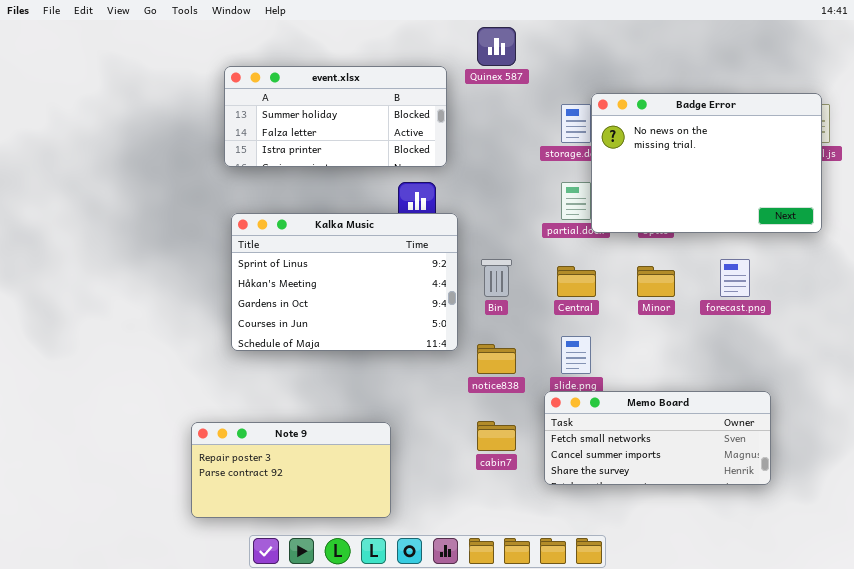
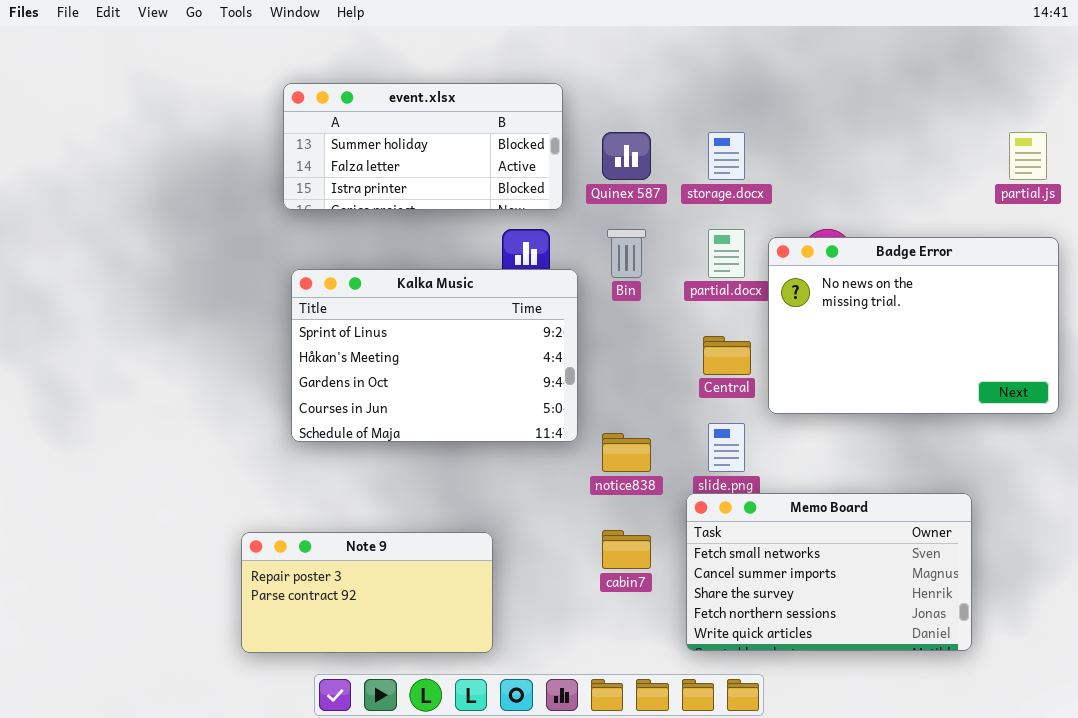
Quinex 587: [477,27,516,66] -> [602,132,651,180], moved
Badge Error: [591,93,822,233] -> [768,237,1059,414], moved
Bin: [481,259,512,297] -> [607,229,646,278], moved
Memo Board: [544,391,771,485] -> [686,493,972,651], resized

